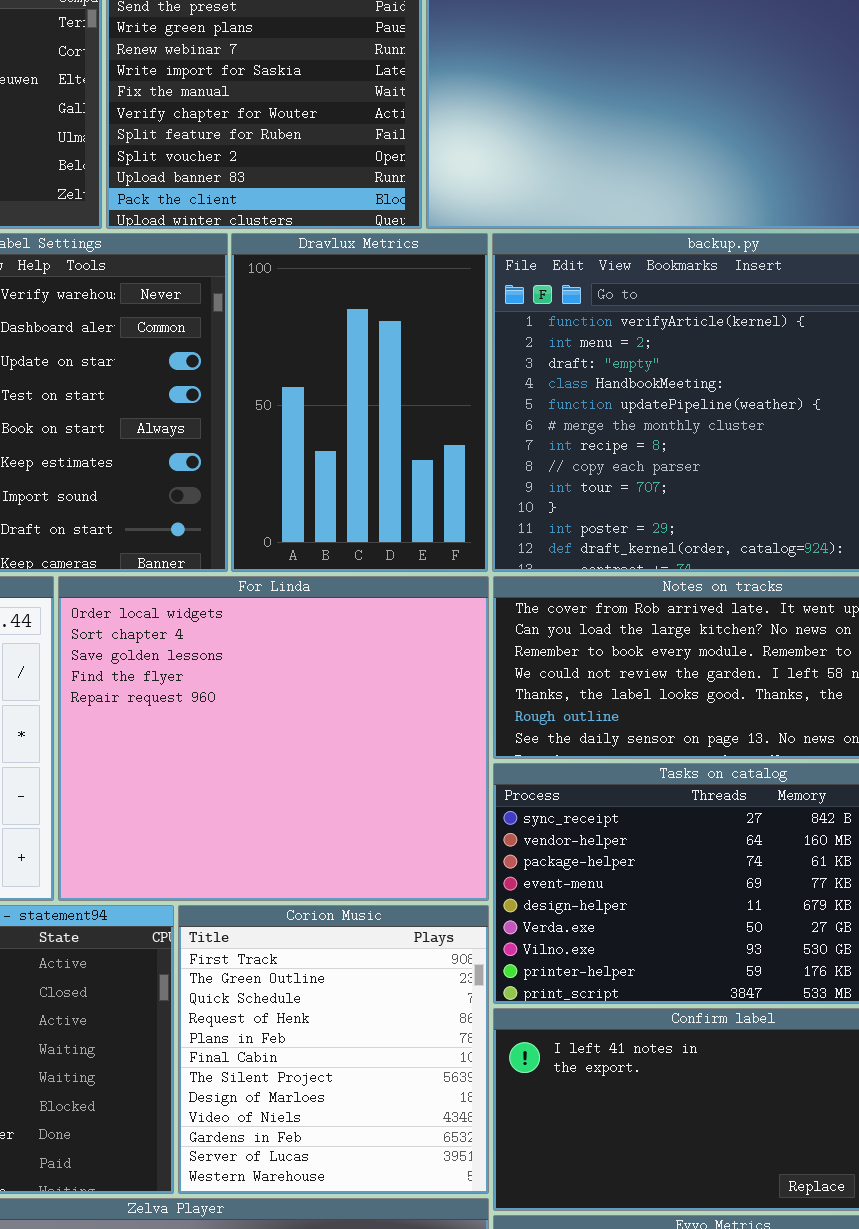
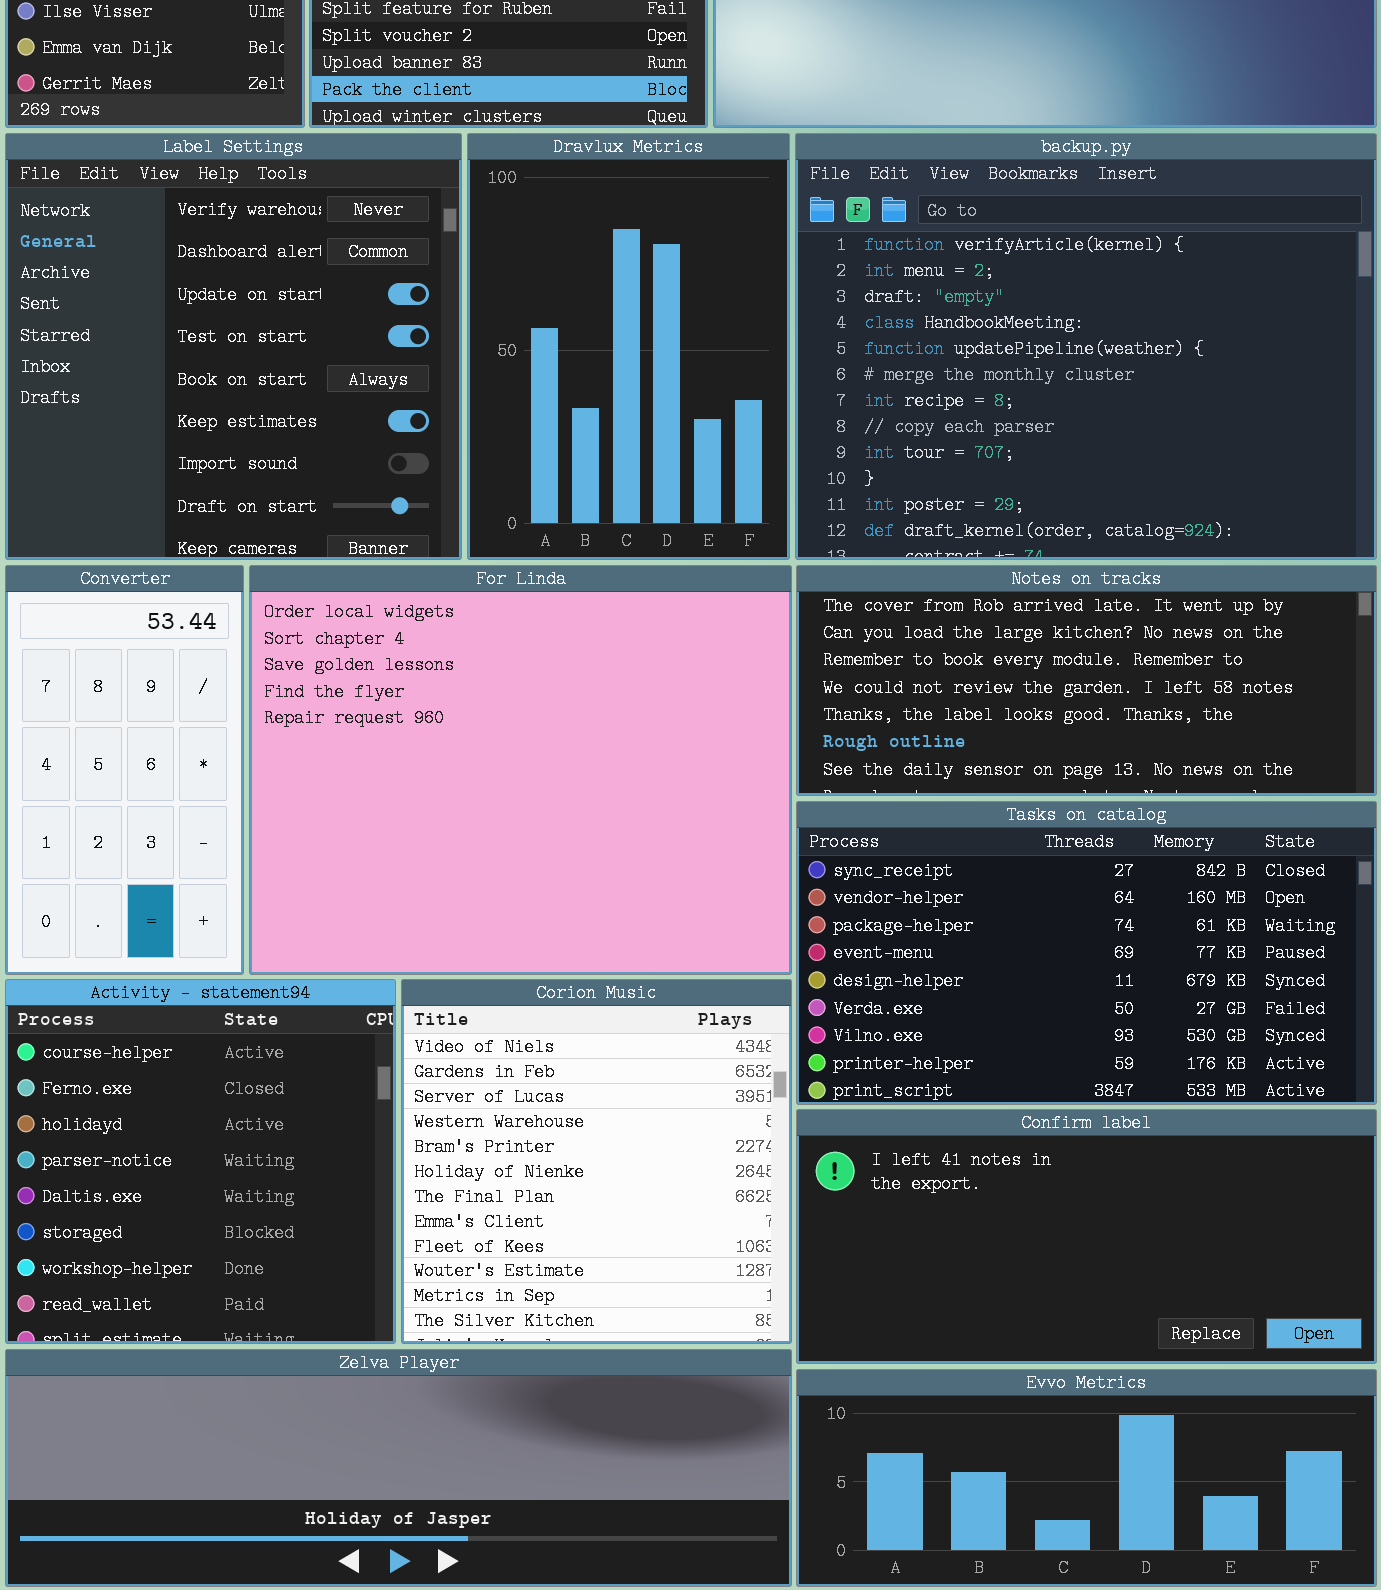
Corion Music: [178,905,489,1194] -> [401,979,792,1344], scrolled down 8 rows

